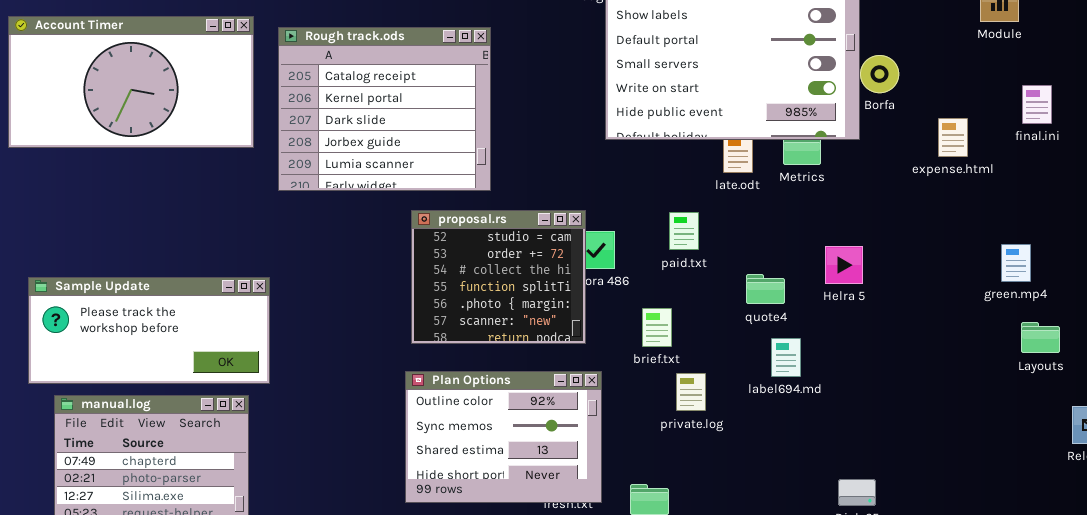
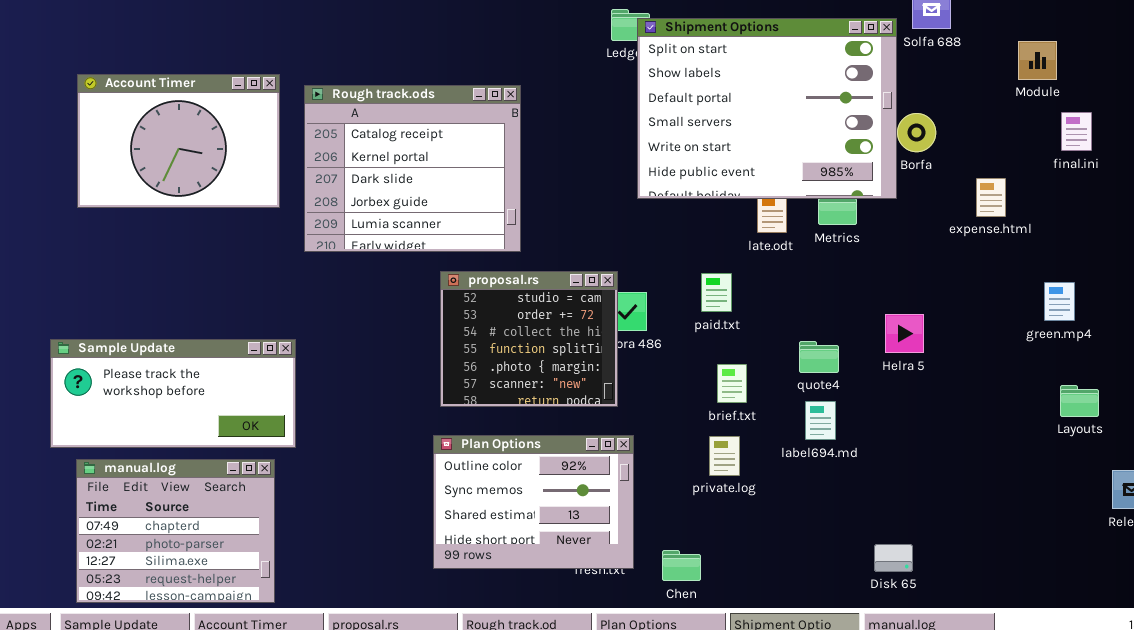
Account Timer: [8,16,254,148] -> [77,74,280,208], resized
final.ini: [1022,85,1052,124] -> [1061,112,1092,151], moved
green.mp4: [1001,244,1031,282] -> [1044,282,1075,321], moved
Helra 5: [825,246,863,284] -> [885,314,924,353], moved
quote4: [746,274,785,304] -> [799,341,839,373], moved
brief.txt: [642,308,672,347] -> [717,364,747,403], moved

